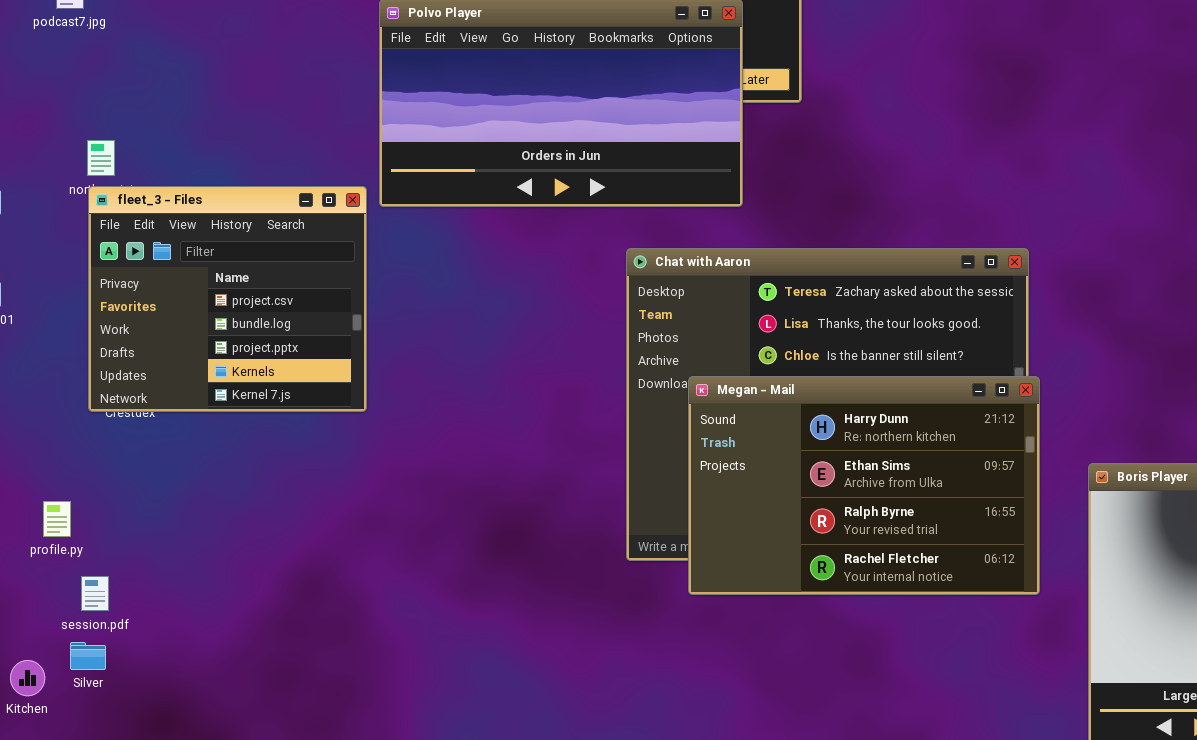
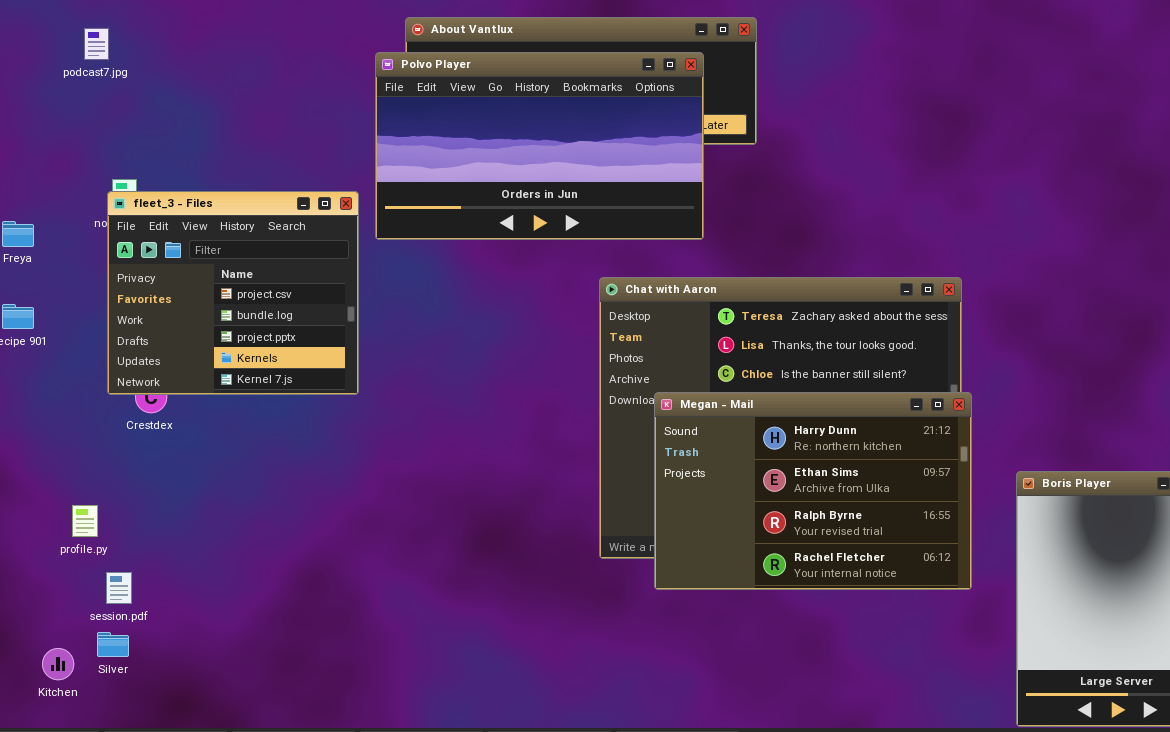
fleet_3 - Files: [88,186,367,412] -> [107,191,359,395], moved

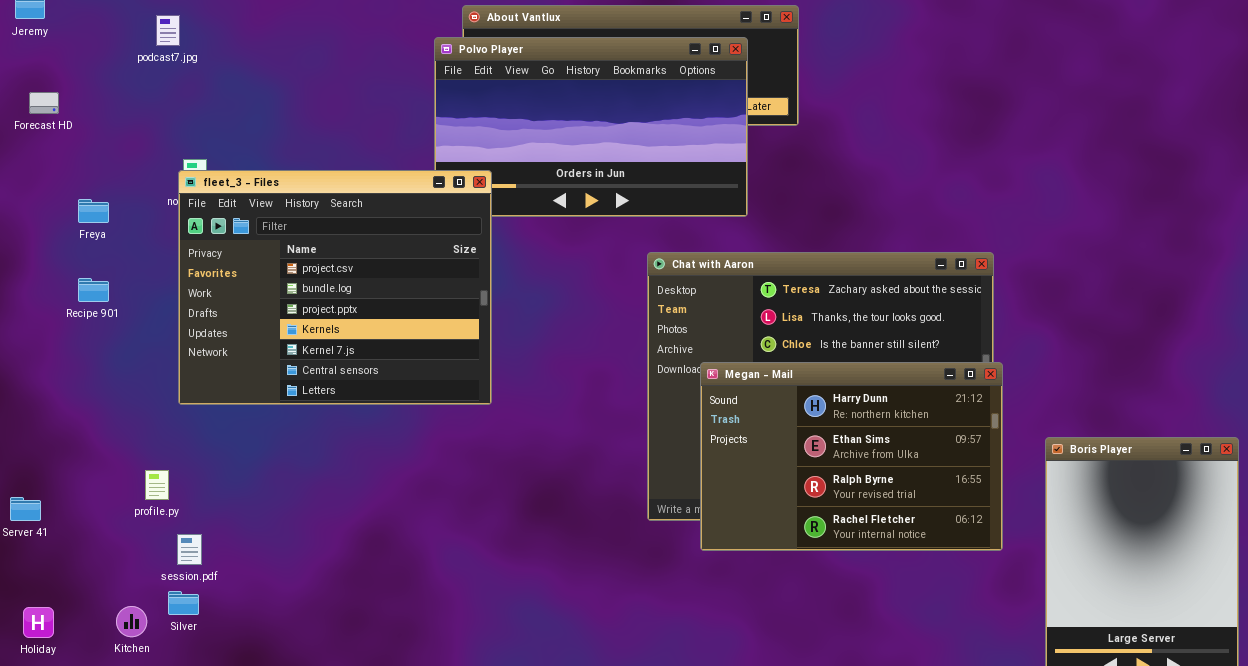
fleet_3 - Files: [107,191,359,395] -> [178,170,492,405], resized

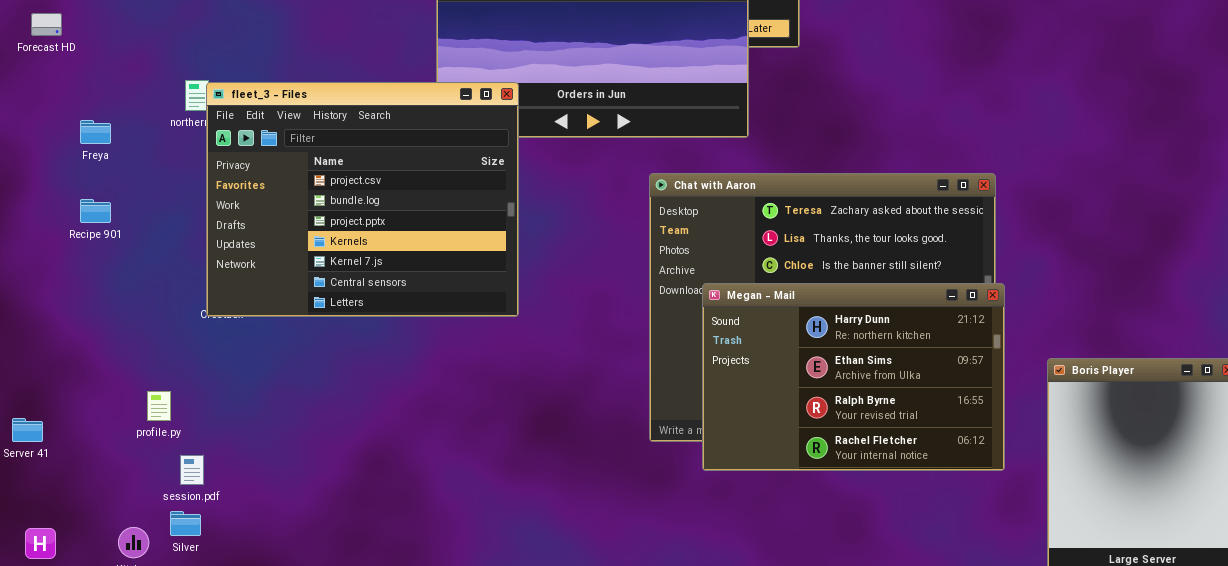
fleet_3 - Files: [178,170,492,405] -> [206,82,519,317], moved

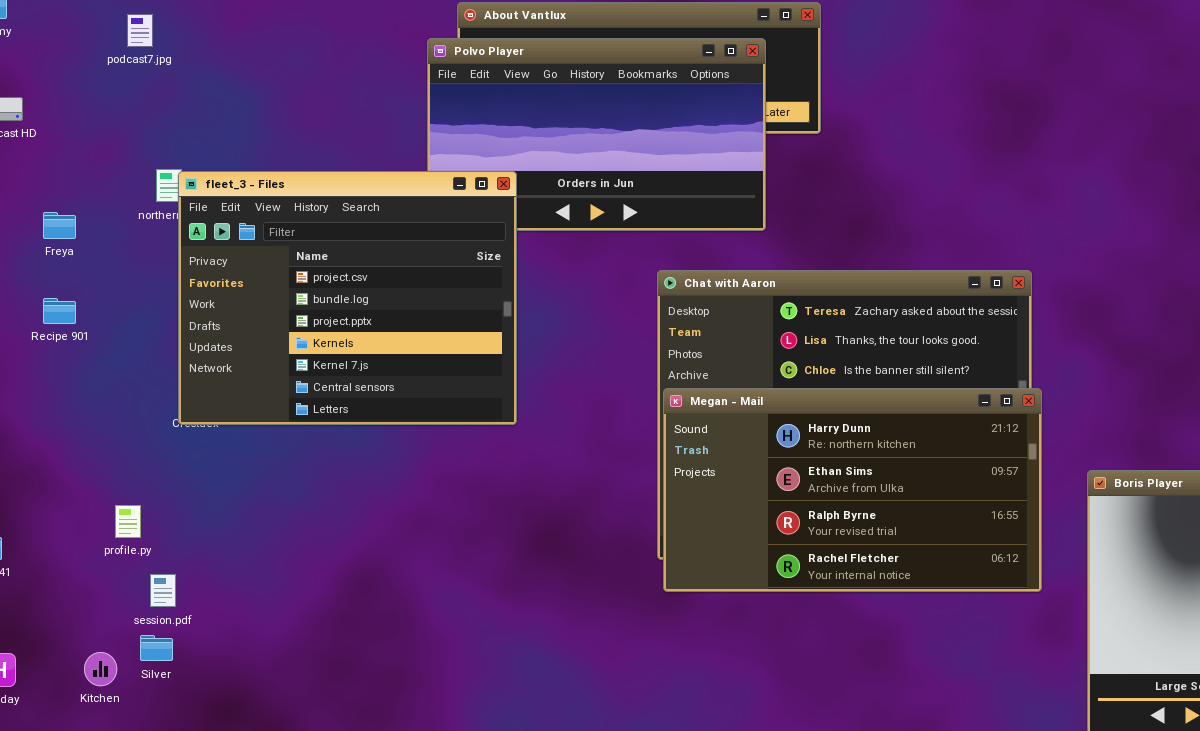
Megan - Mail: [702,283,1005,471] -> [663,388,1042,592], resized

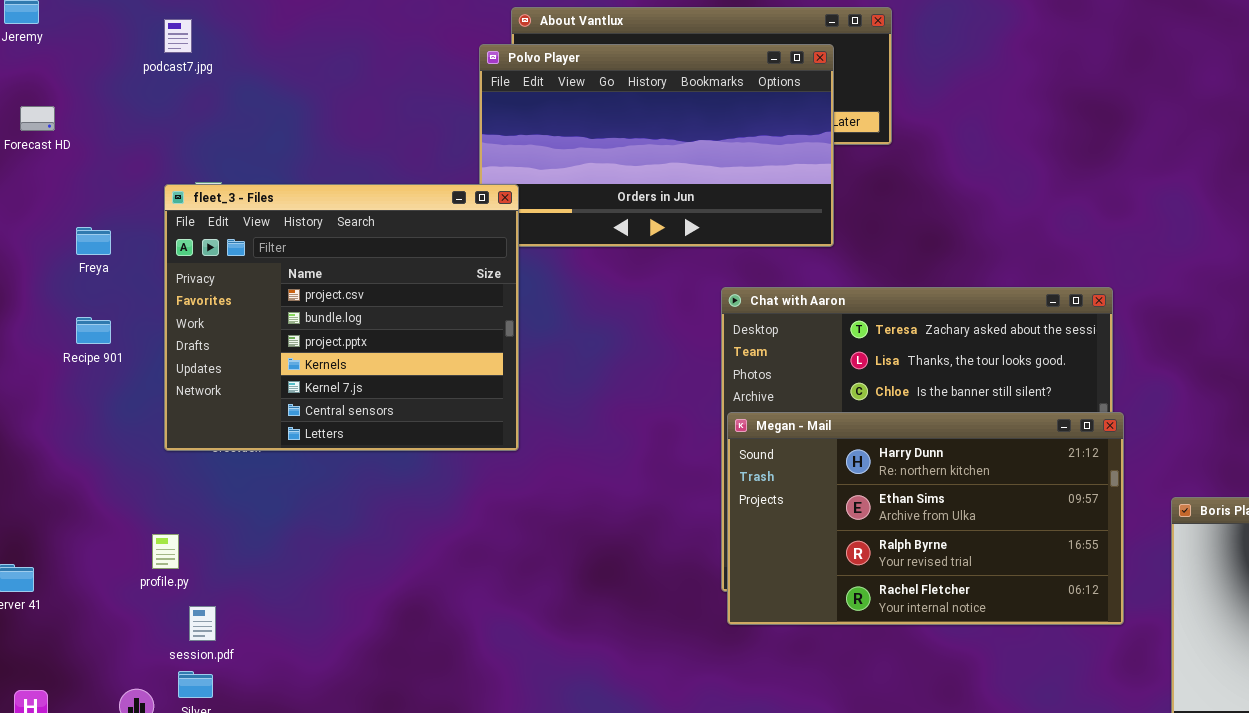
fleet_3 - Files: [178,171,517,425] -> [164,184,519,451], moved

